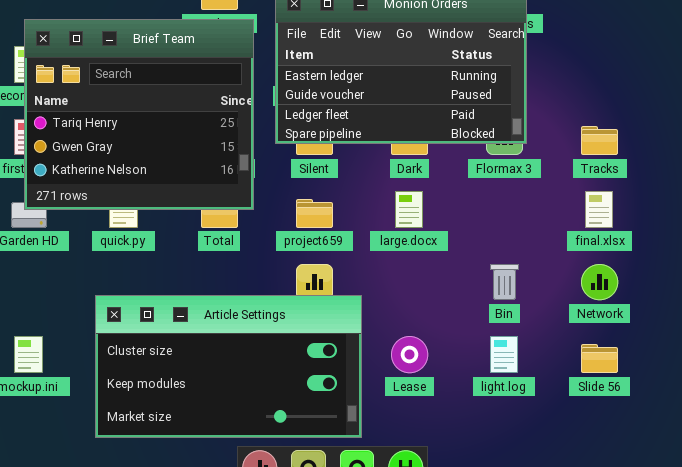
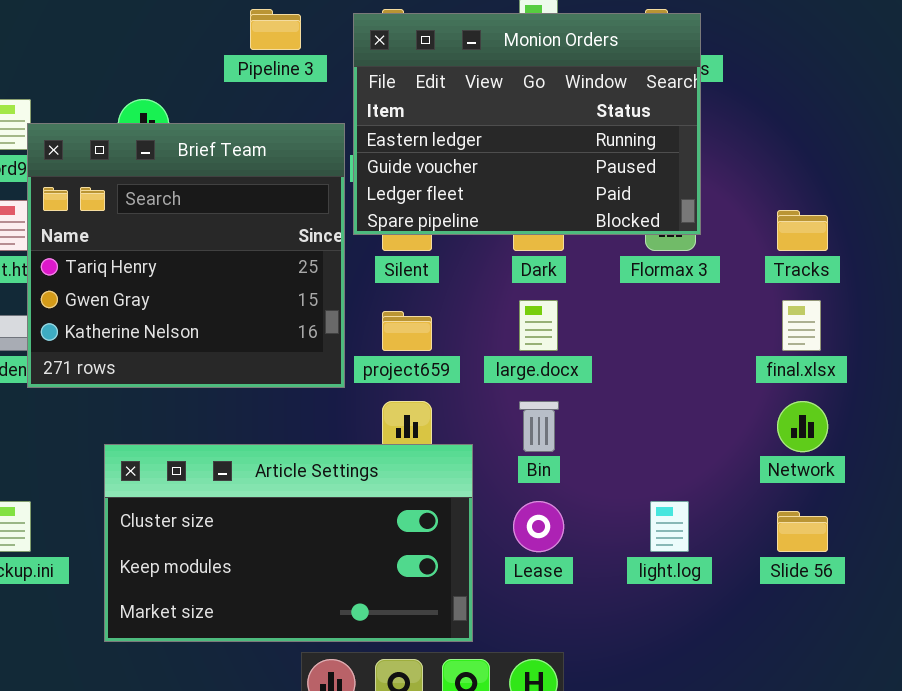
Brief Team: [24,19,254,210] -> [27,123,345,388], moved
Bin: [490,264,519,300] -> [519,401,559,452], moved

